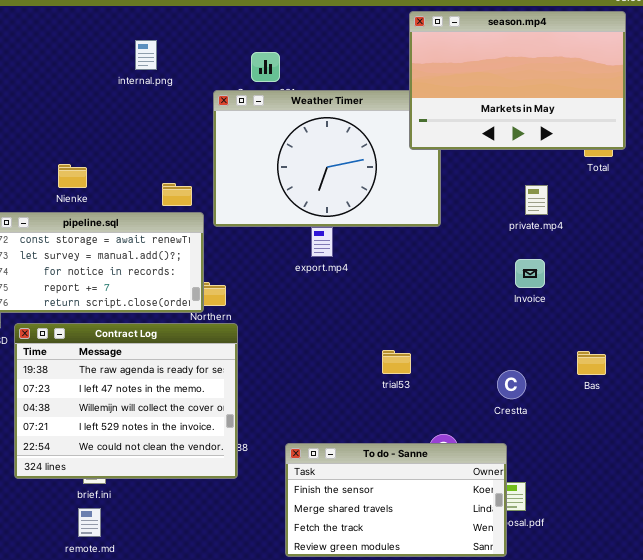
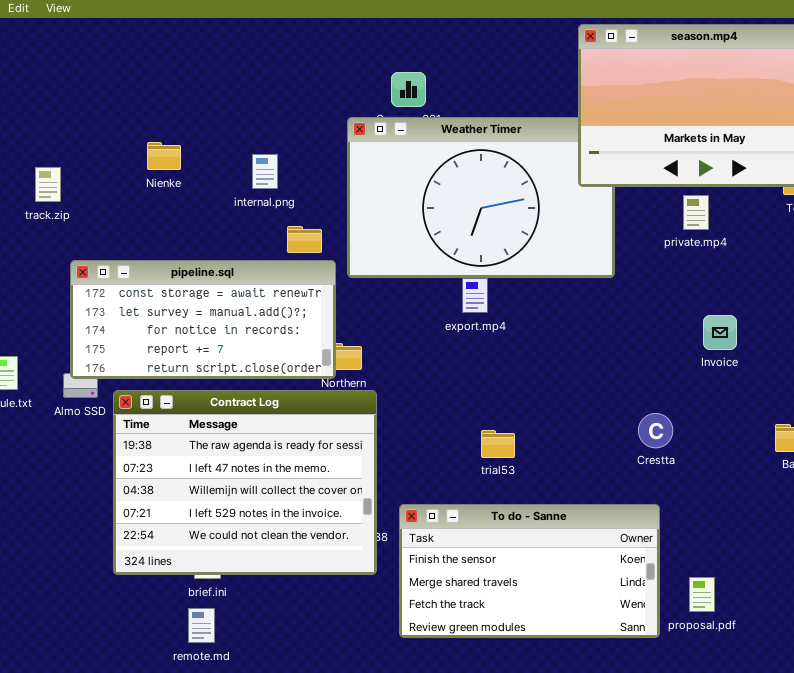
internal.png: [135,40,157,70] -> [252,154,278,189], moved
Nienke: [58,164,87,188] -> [147,142,181,170], moved
private.mp4: [525,185,548,215] -> [683,195,709,230], moved
trial53: [382,350,411,374] -> [481,430,515,458], moved
Crestta: [497,370,526,399] -> [638,413,673,448], moved
To do - Sanne: [285,443,507,557] -> [399,504,660,638], moved

